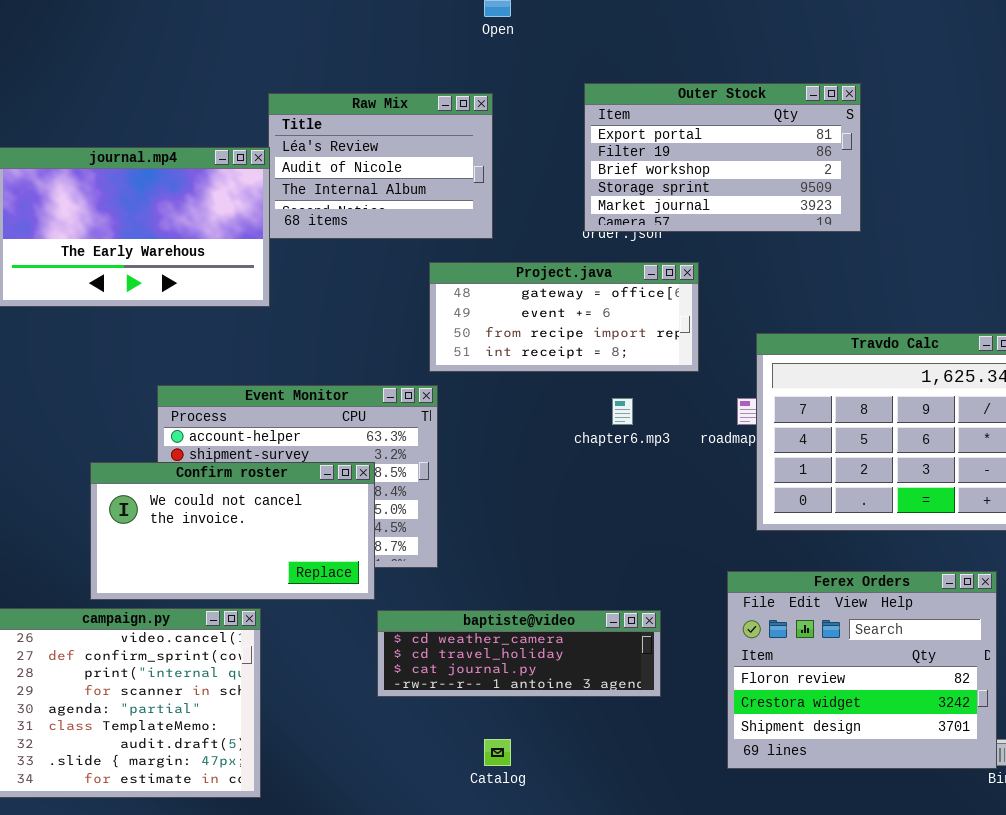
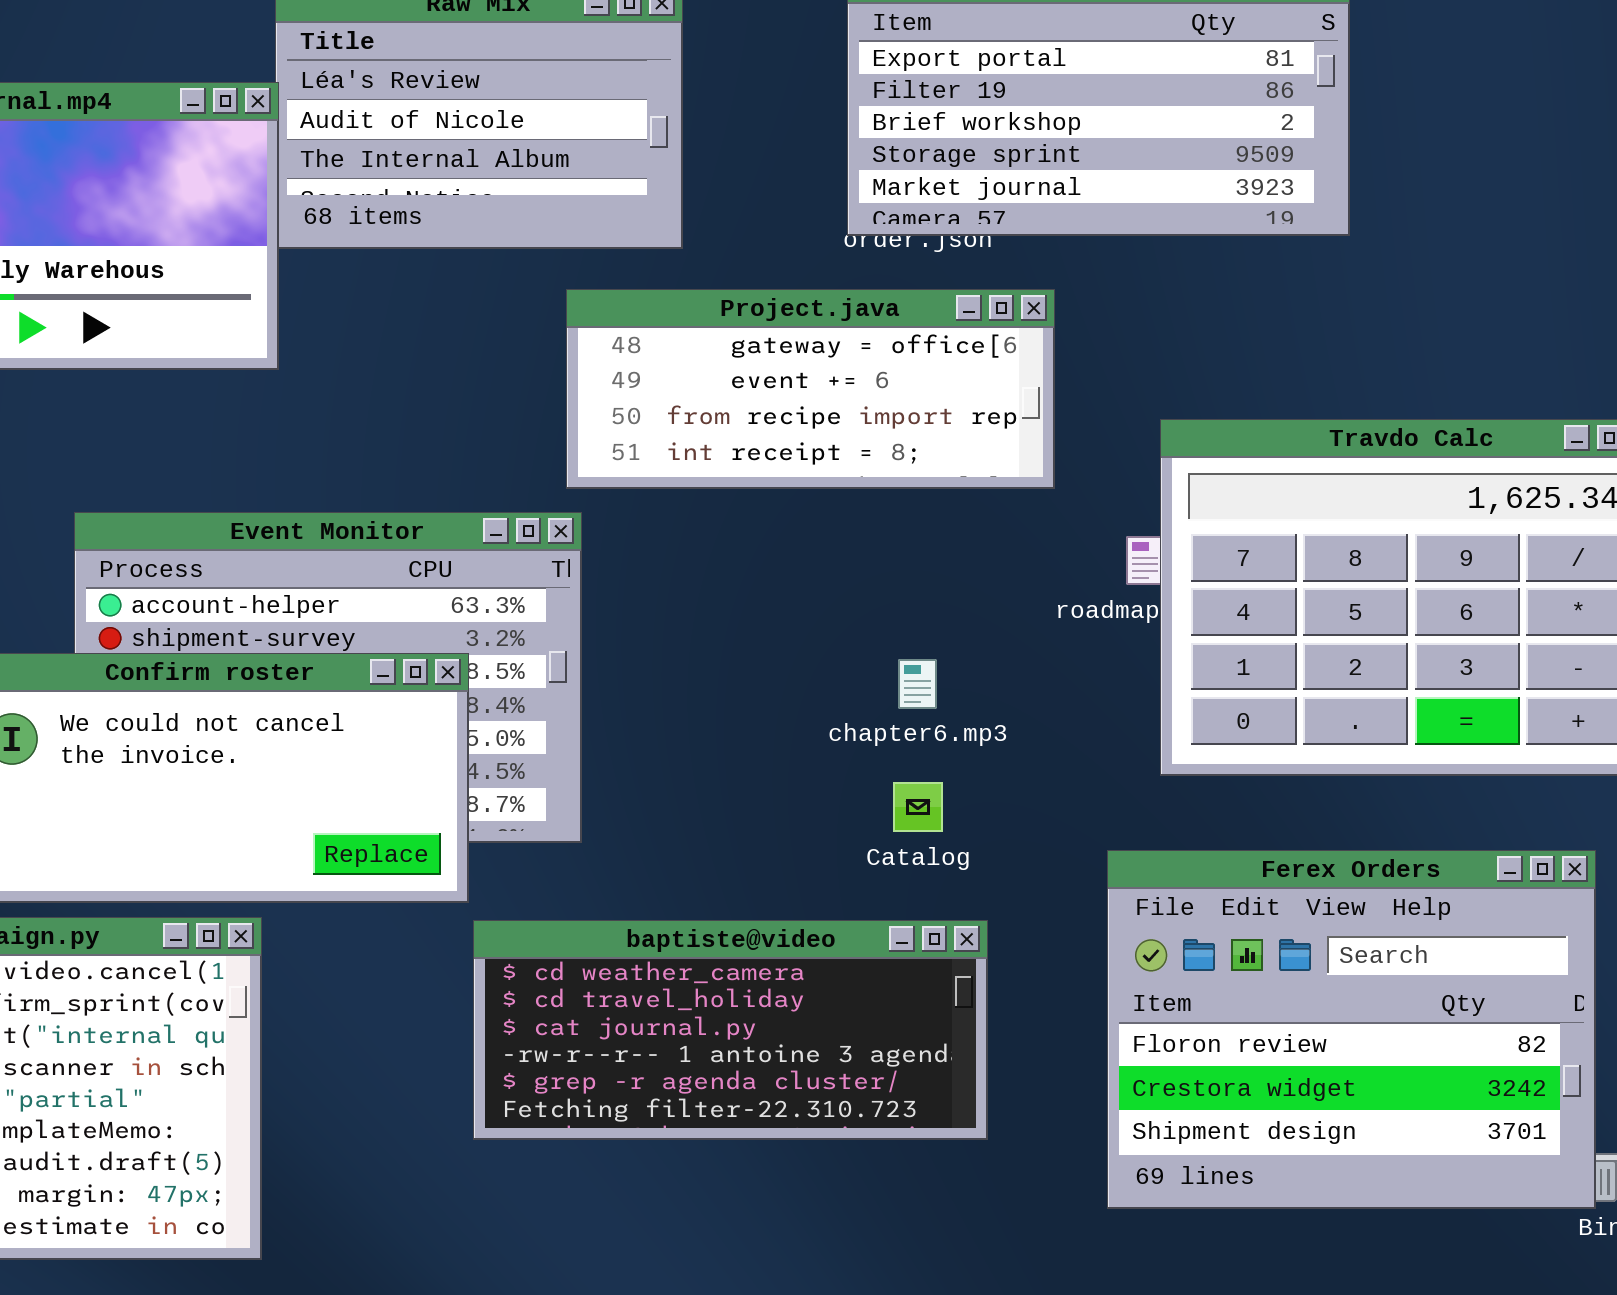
chapter6.mp3: [612,398,633,425] -> [898,659,937,709], moved
baptiste@video: [377,610,661,697] -> [473,920,988,1140], resized
Catalog: [484,739,511,766] -> [893,782,943,832], moved

